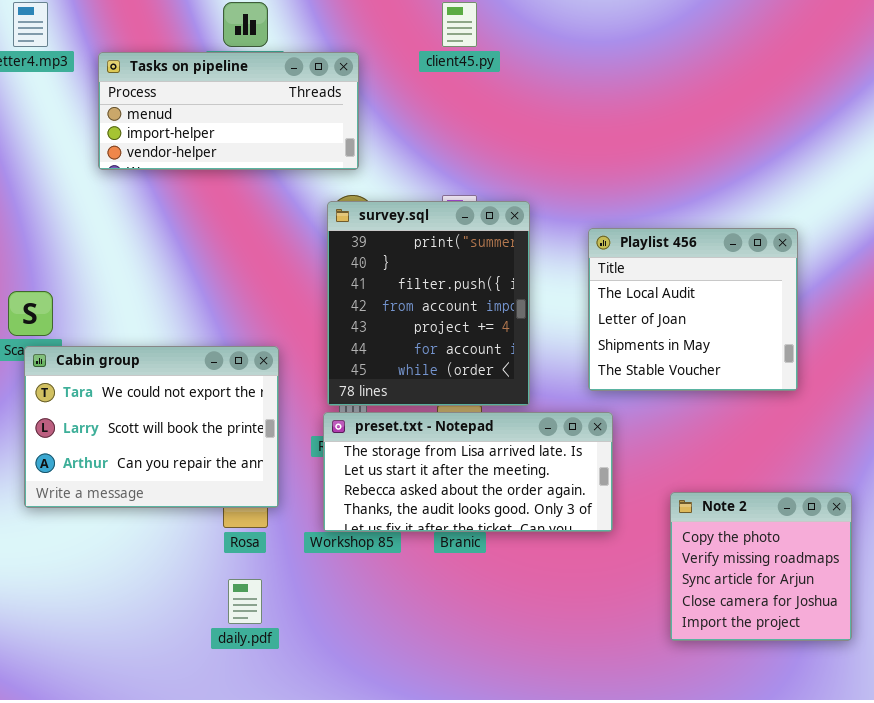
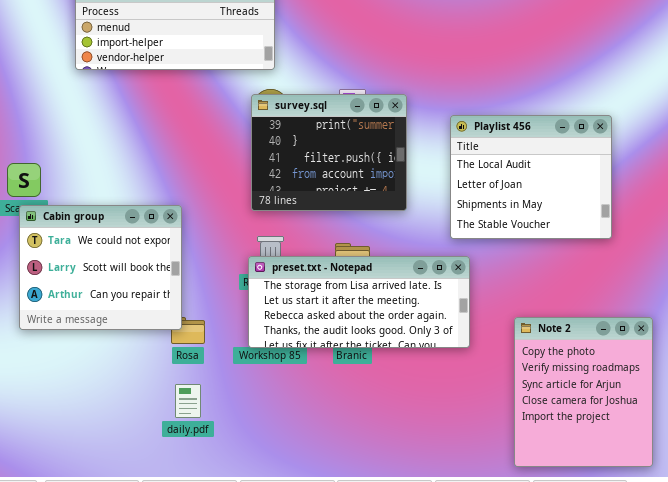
survey.sql: [327,201,530,406] -> [251,94,407,211], resized
Cabin group: [24,346,279,508] -> [19,205,182,330], resized
Note 2: [670,492,852,641] -> [514,317,653,467], resized

